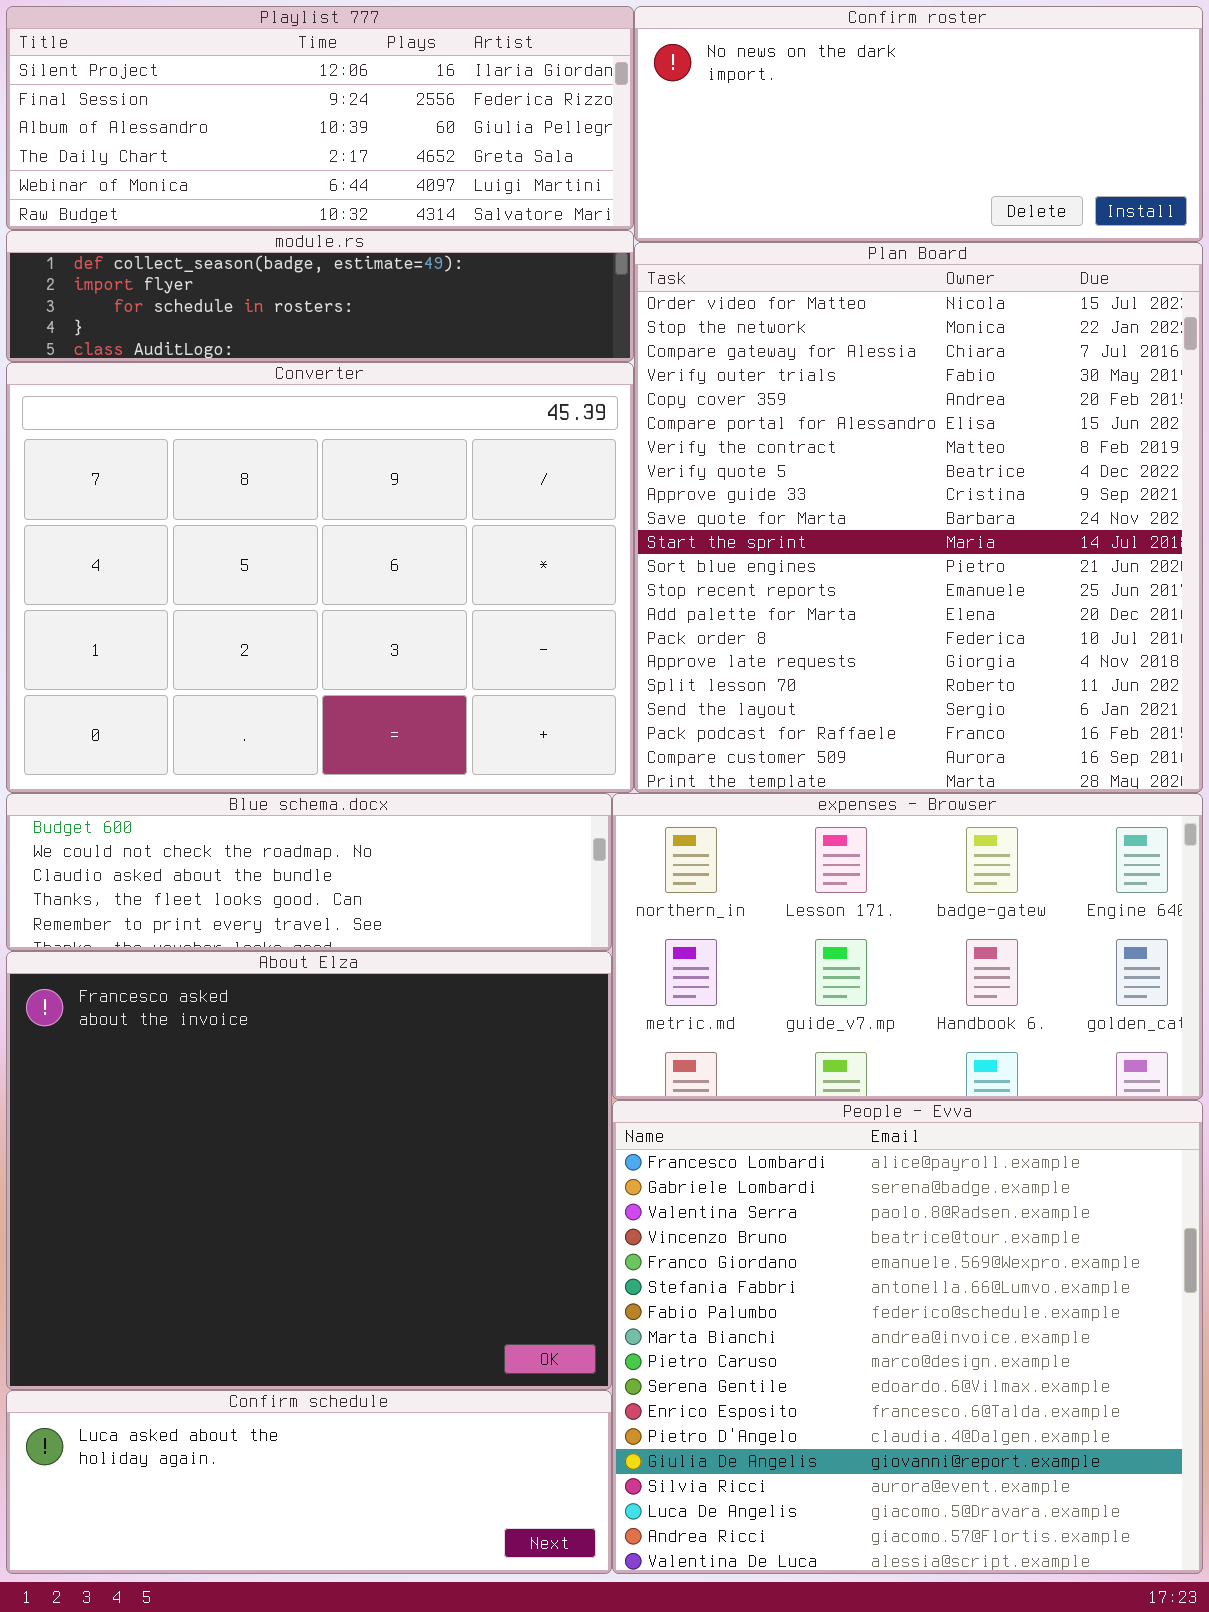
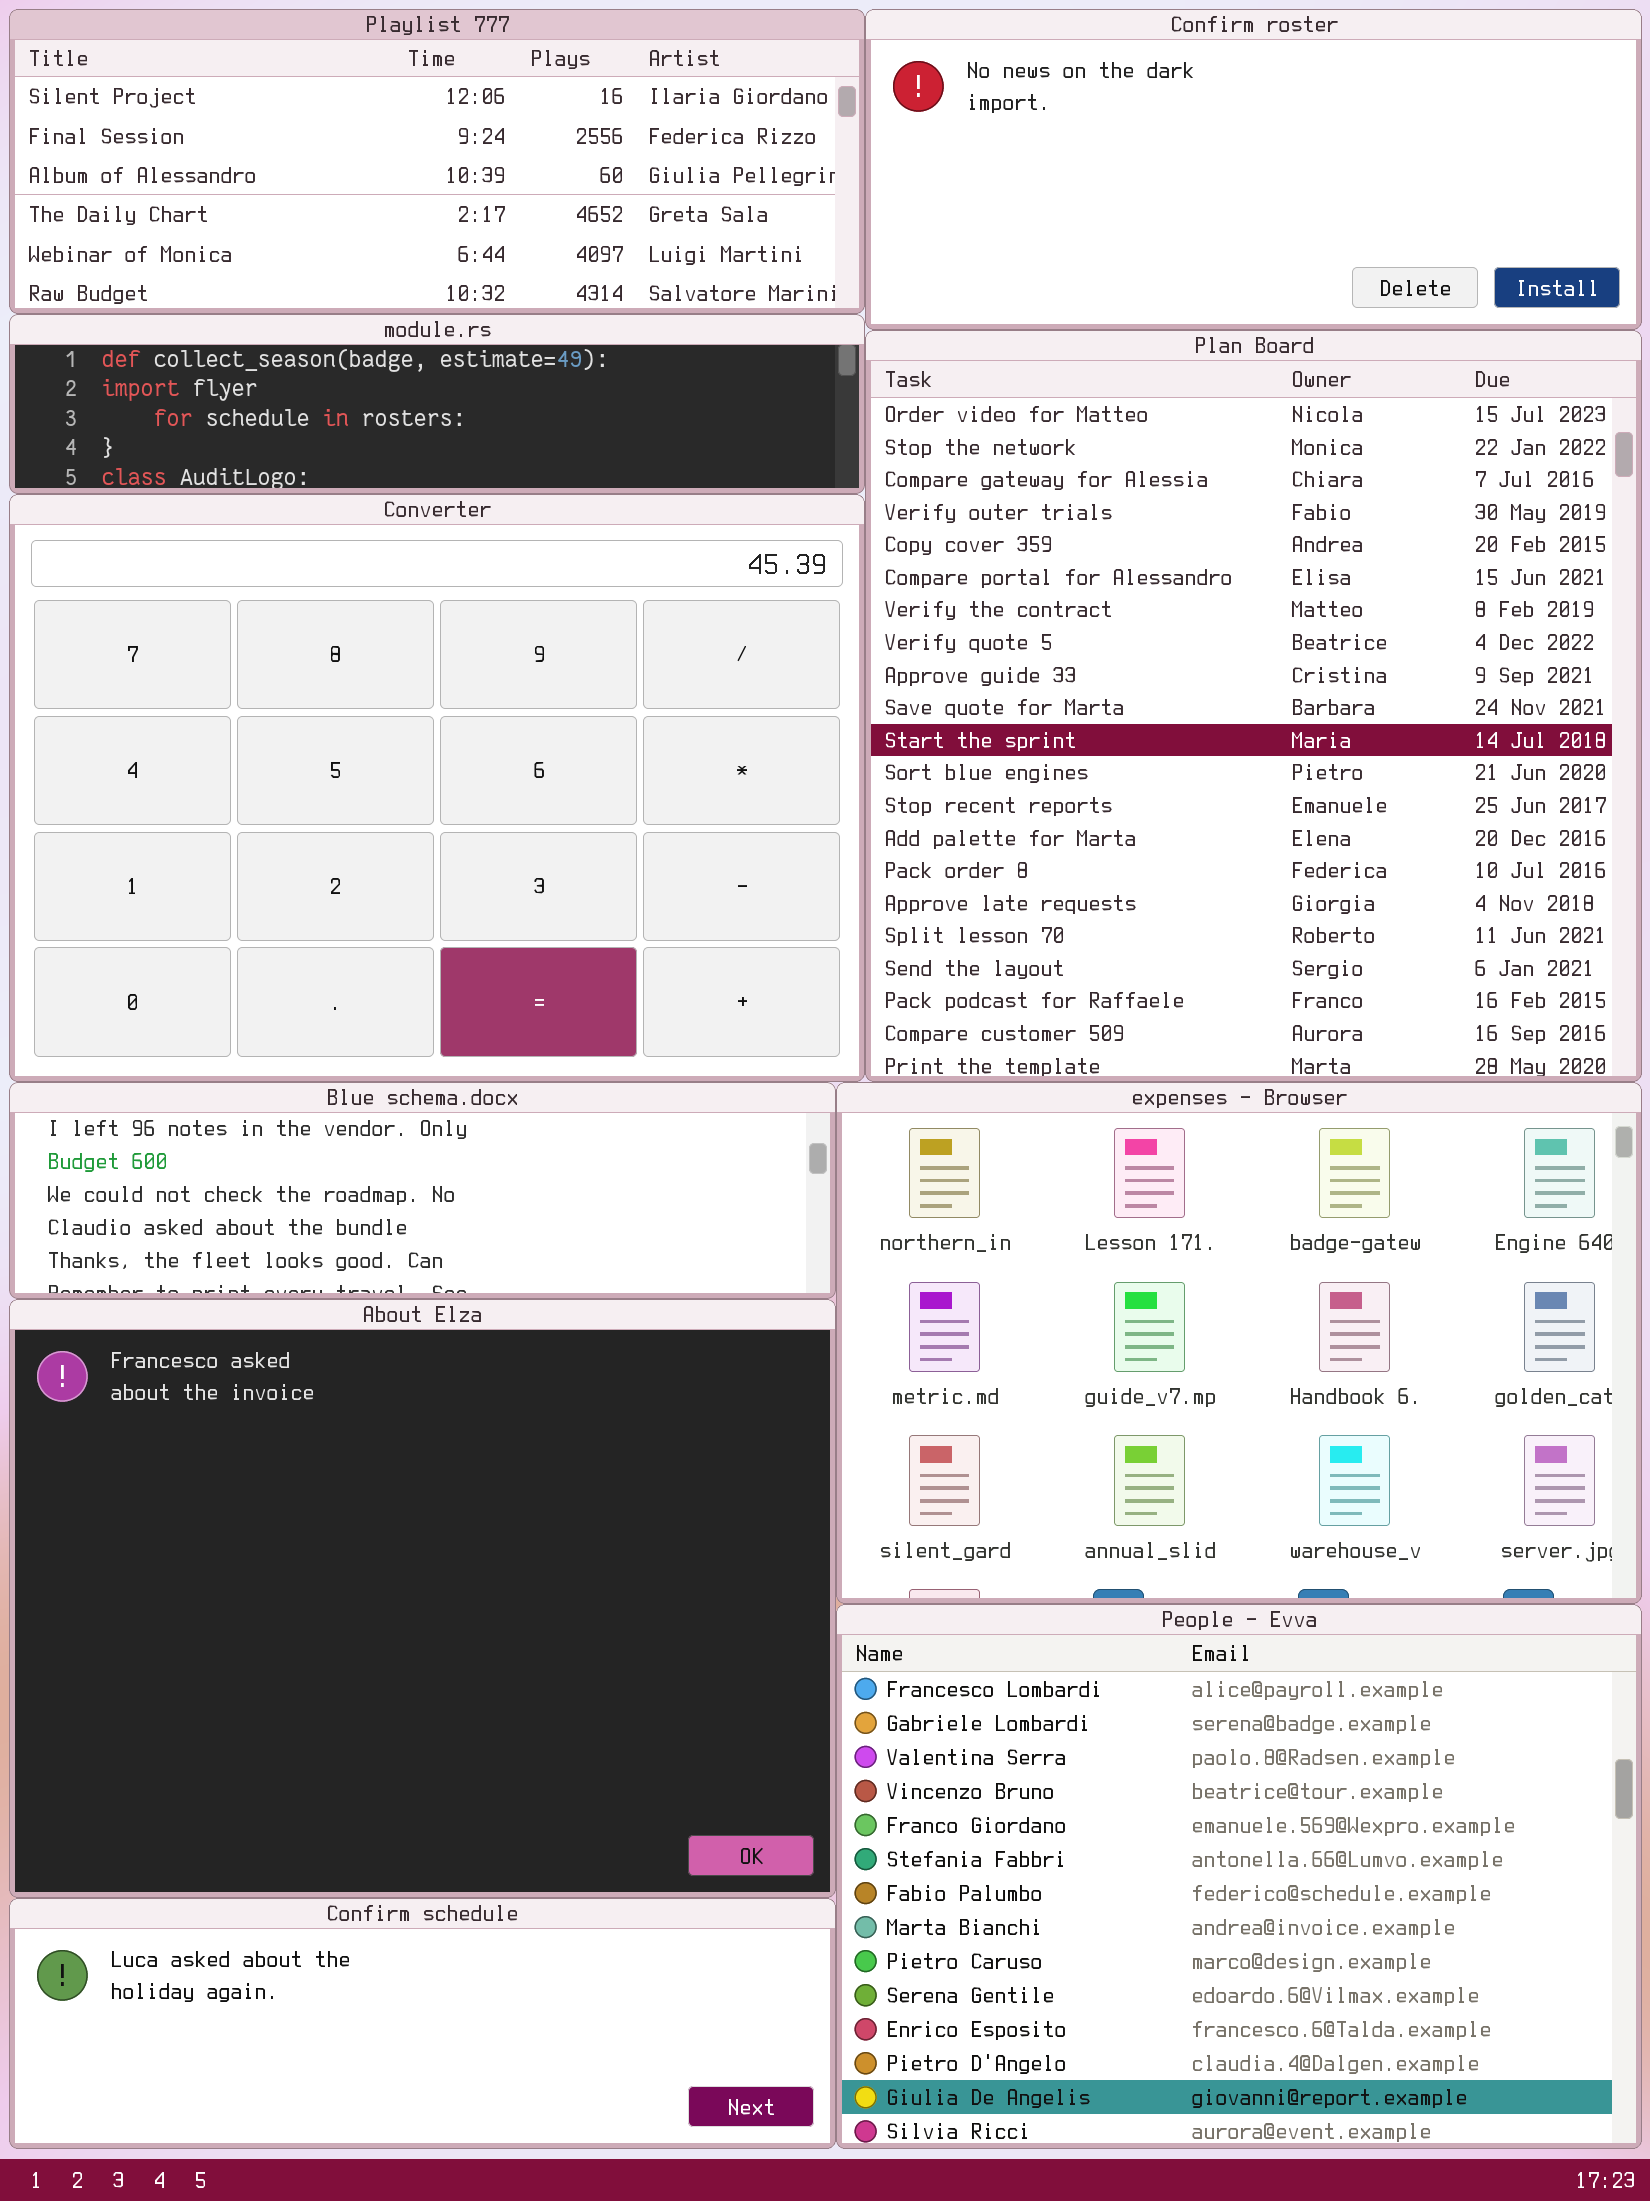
Blue schema.docx: [6,793,612,951] -> [9,1082,836,1299], scrolled up 1 row
expenses - Browser: [612,793,1203,1100] -> [836,1082,1642,1604], resized
People - Evva: [612,1100,1203,1574] -> [836,1604,1642,2149], resized

